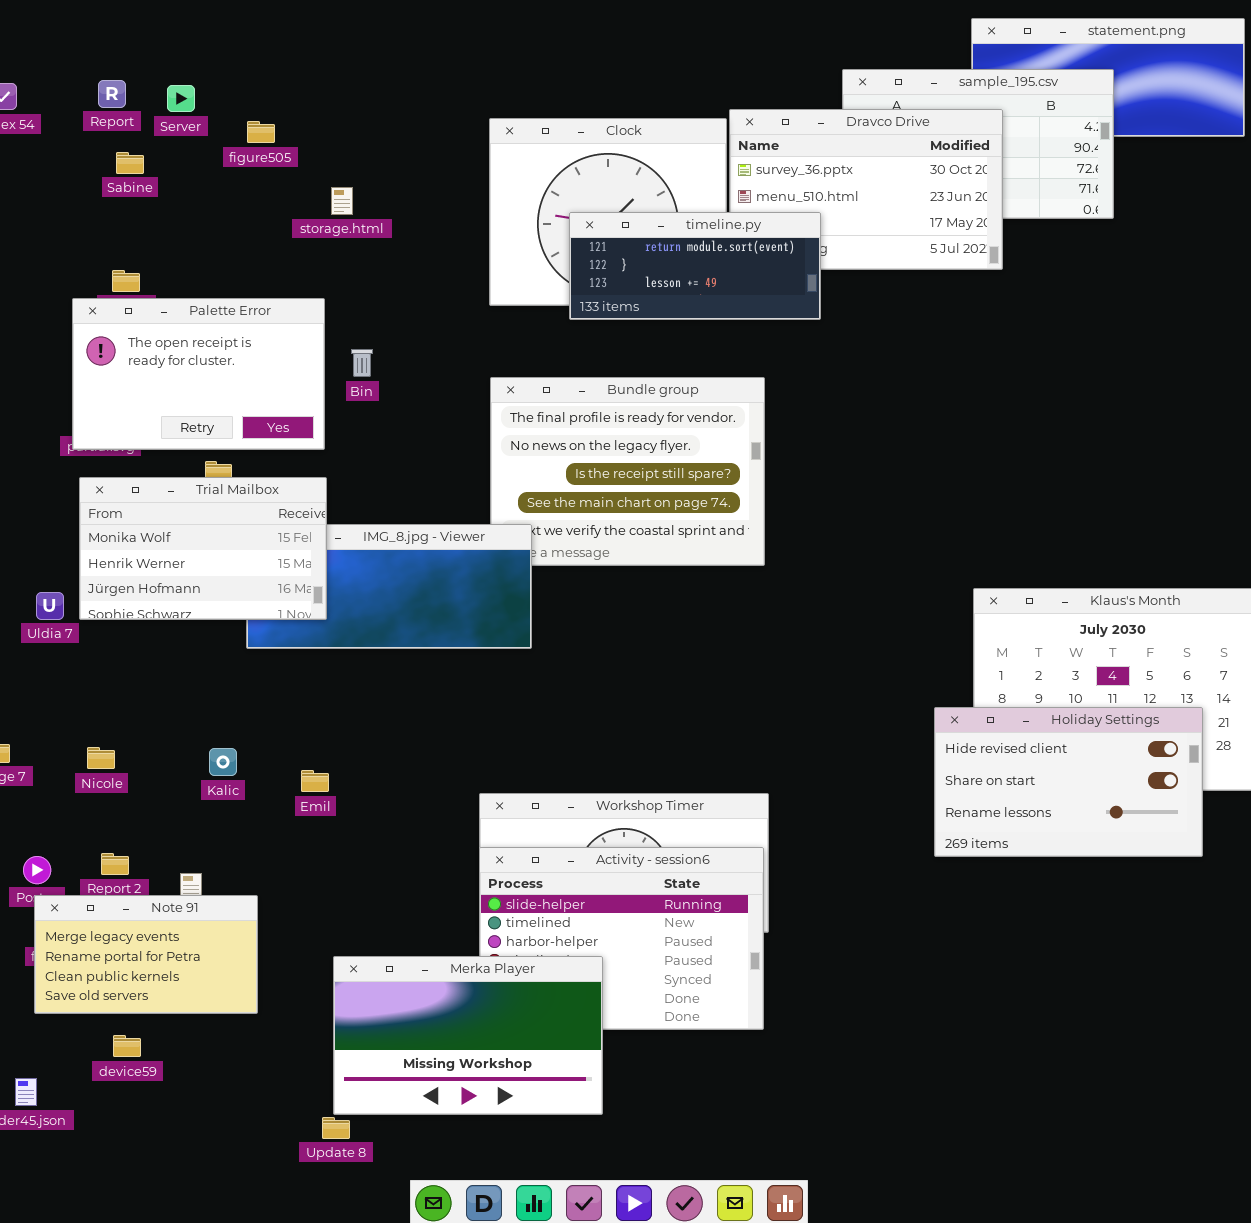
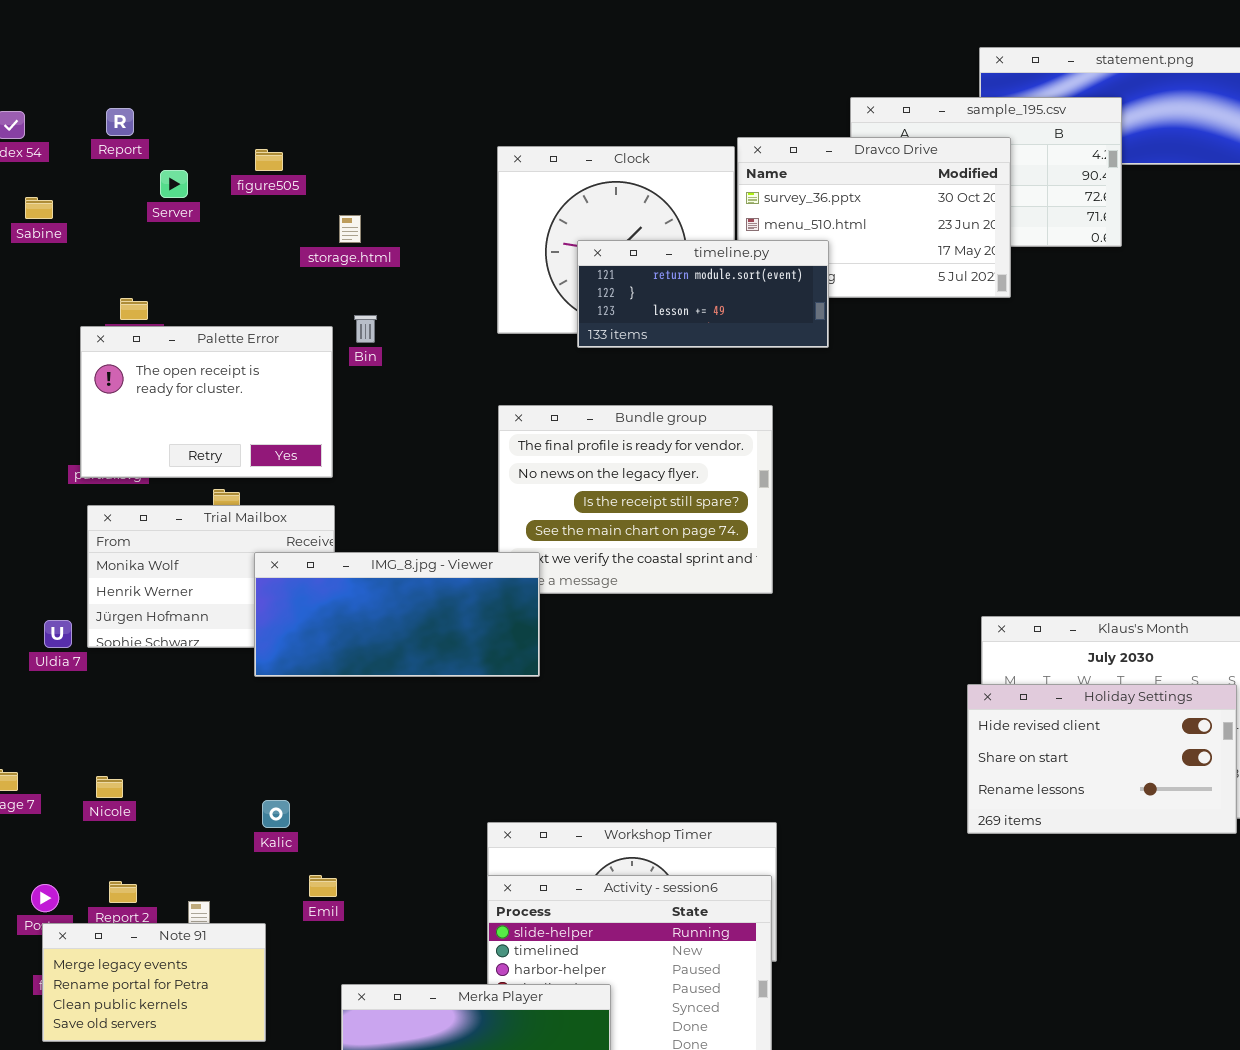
Server: [167,85,195,112] -> [160,170,188,198], moved
Sabine: [116,152,144,174] -> [25,197,53,219], moved
Bin: [351,349,373,377] -> [354,315,377,343], moved
IMG_8.jpg - Viewer: [246,524,532,649] -> [254,552,540,677], raised
Holiday Settings: [934,707,1203,857] -> [967,684,1237,834], moved
Kalic: [209,748,237,776] -> [262,800,290,828], moved
Emil: [301,770,329,792] -> [309,875,337,897], moved

